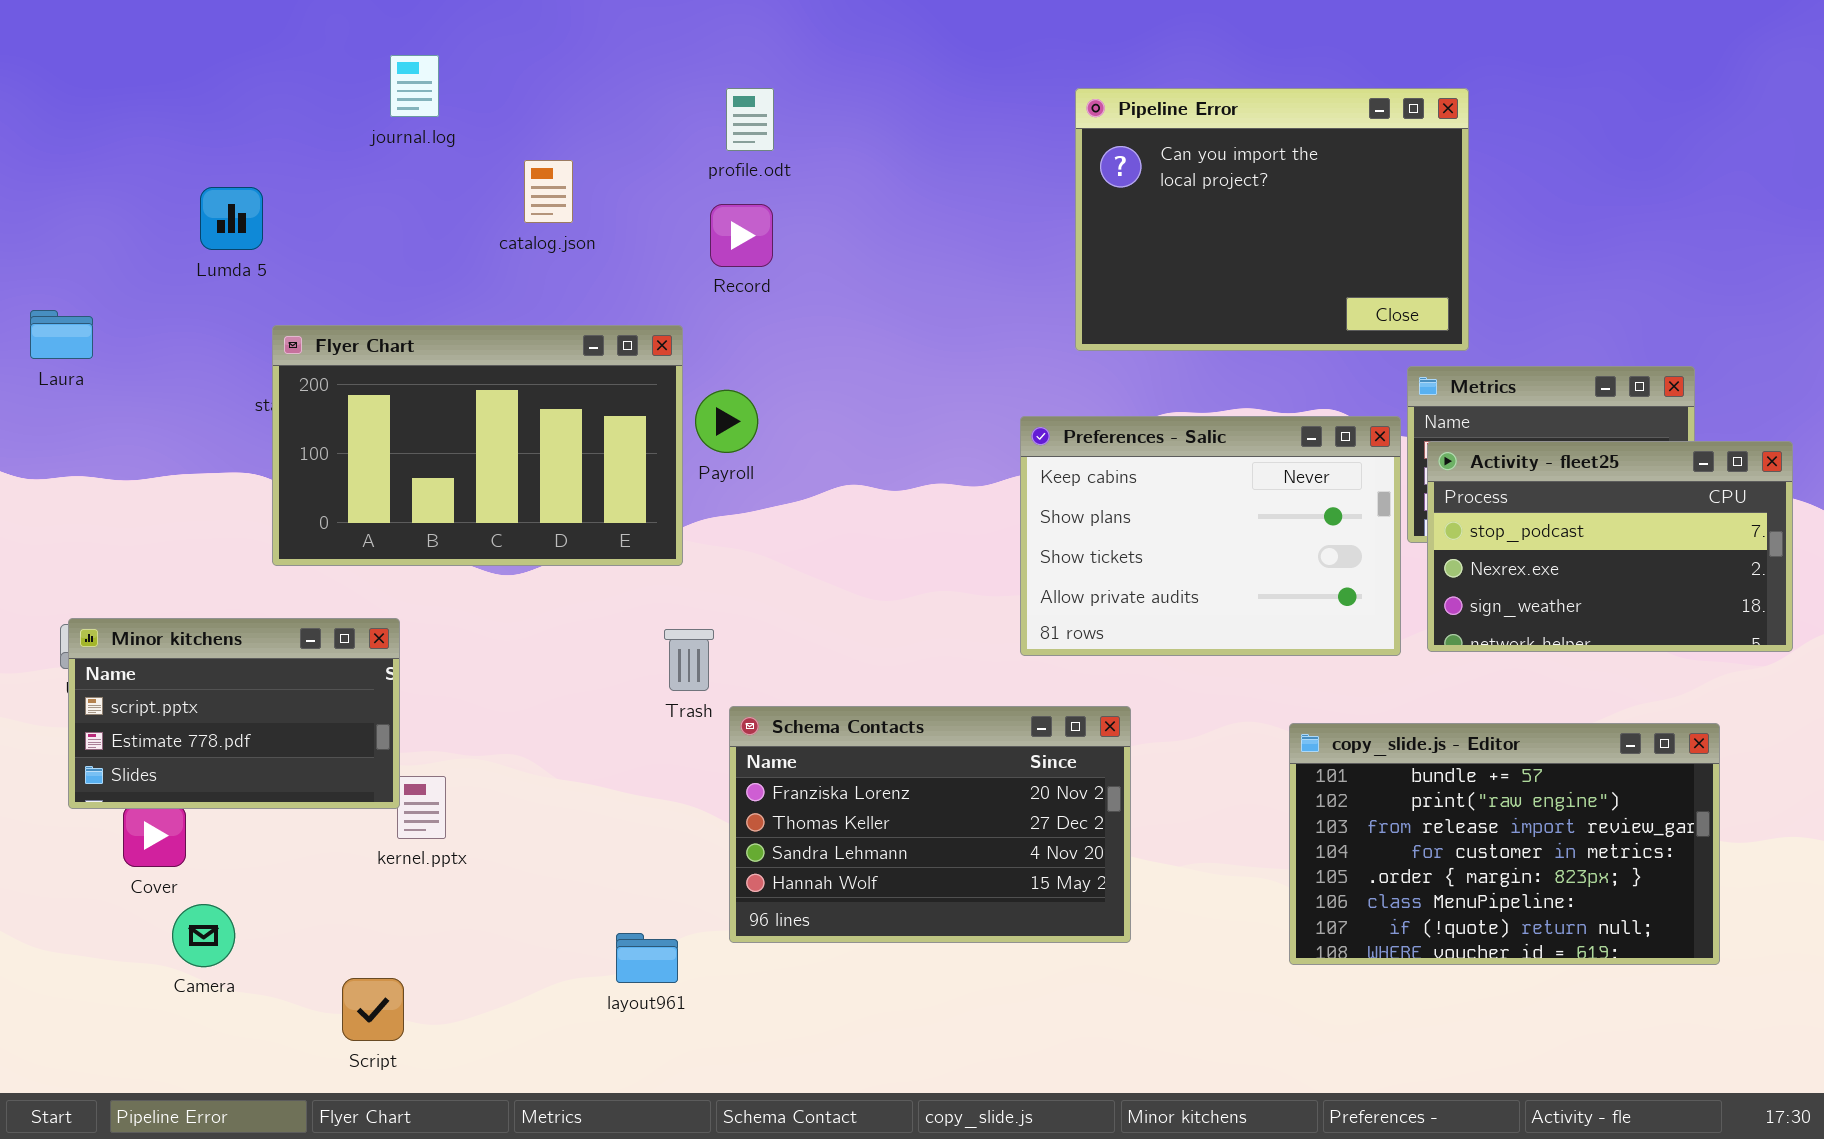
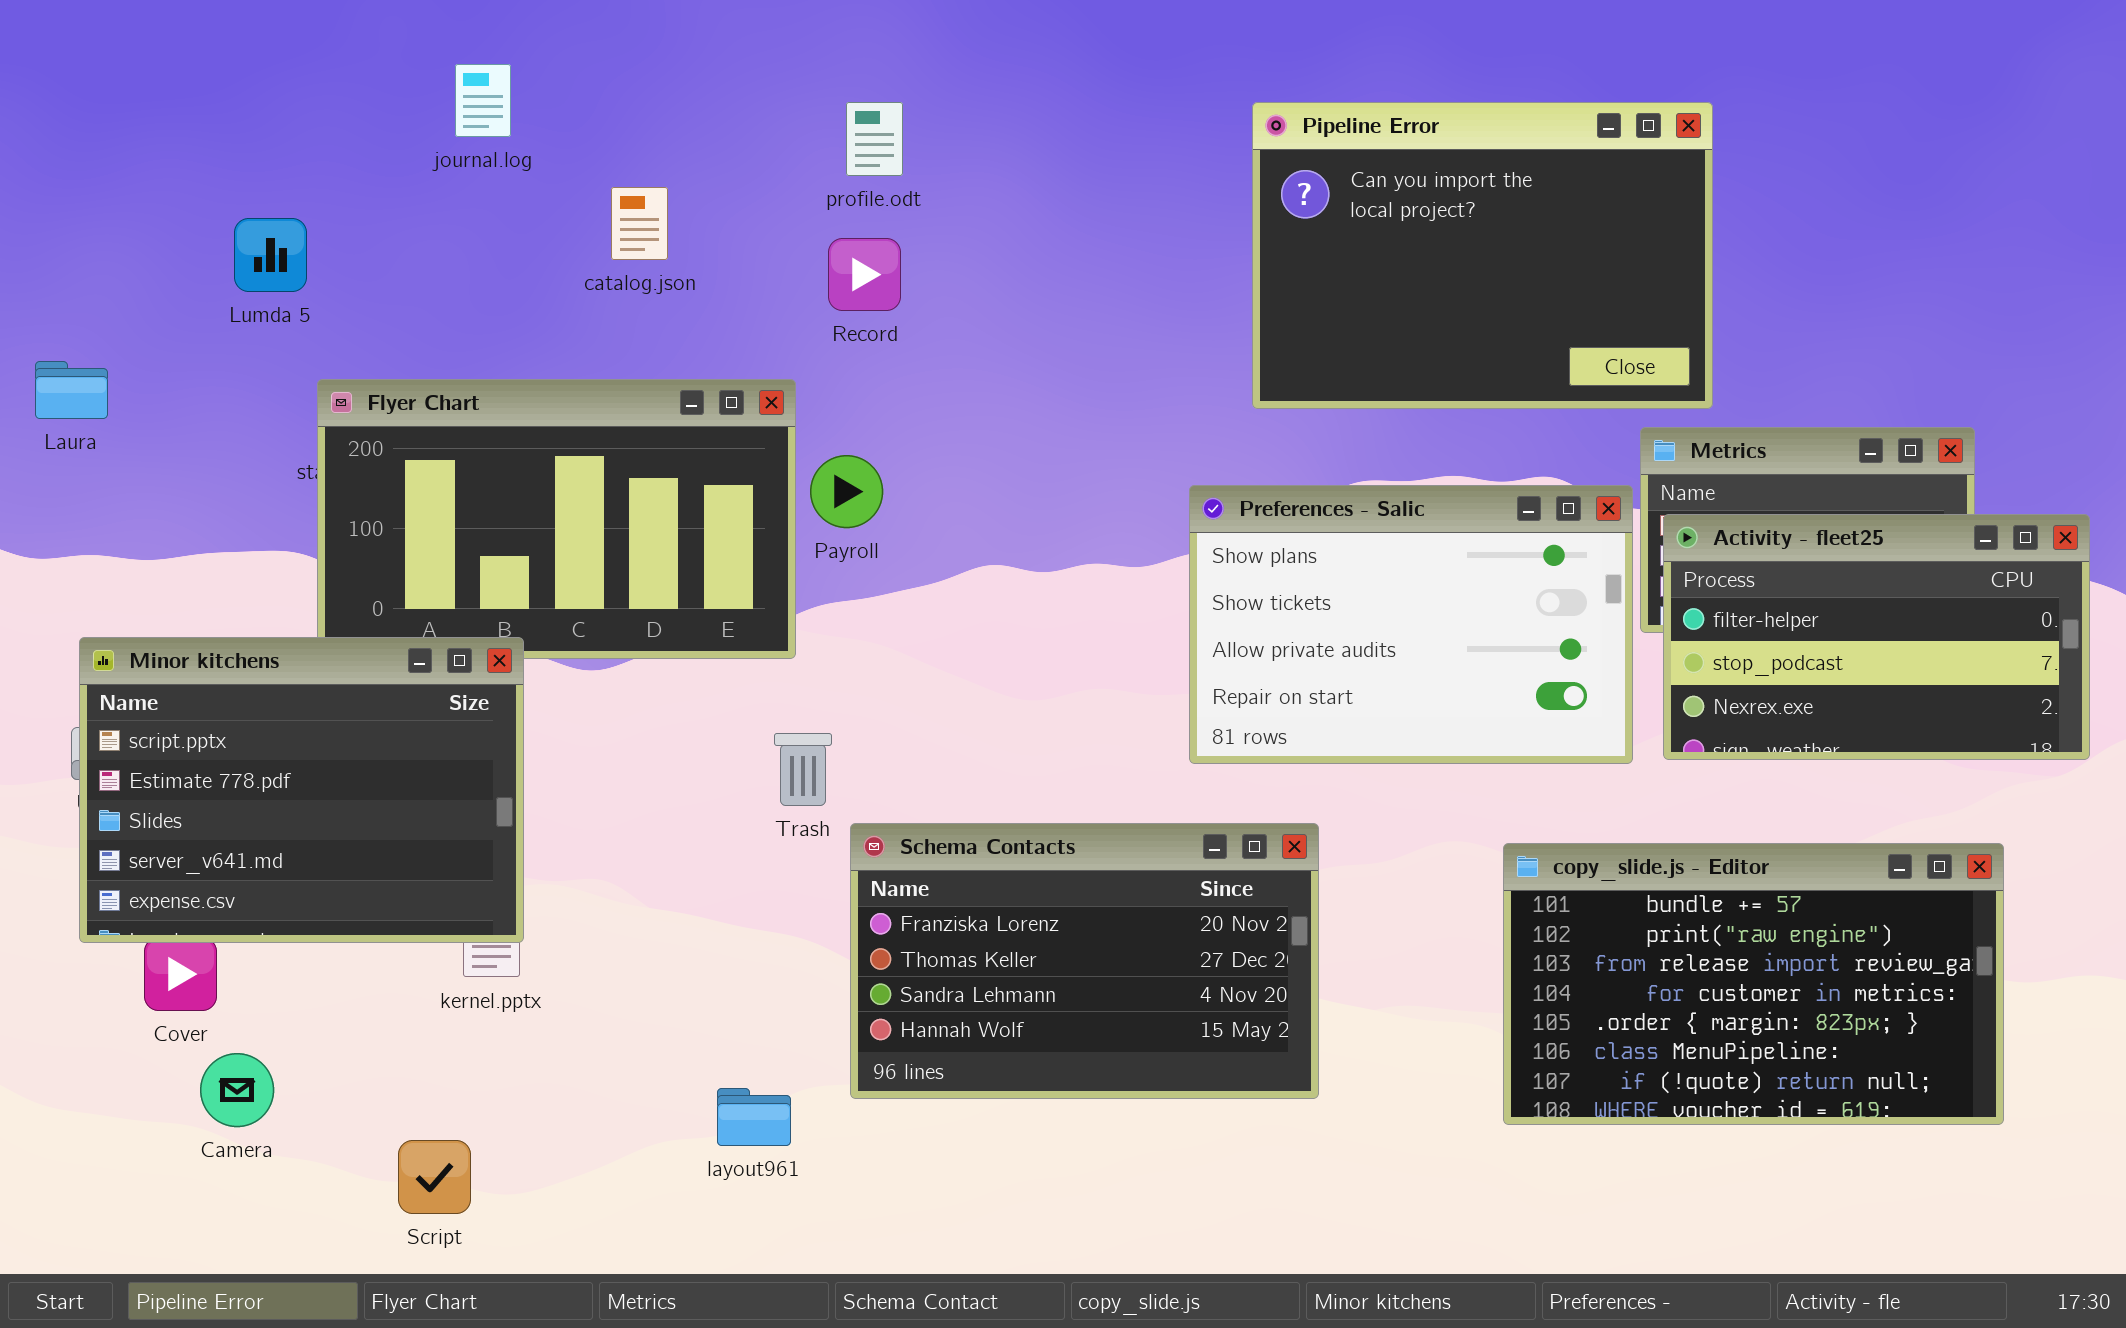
Preferences - Salic: [1020,416,1401,656] -> [1189,485,1633,764], scrolled down 1 row
Activity - fleet25: [1427,441,1793,652] -> [1663,514,2090,760], scrolled up 1 row
Minor kitchens: [68,618,400,809] -> [79,637,524,943], resized

